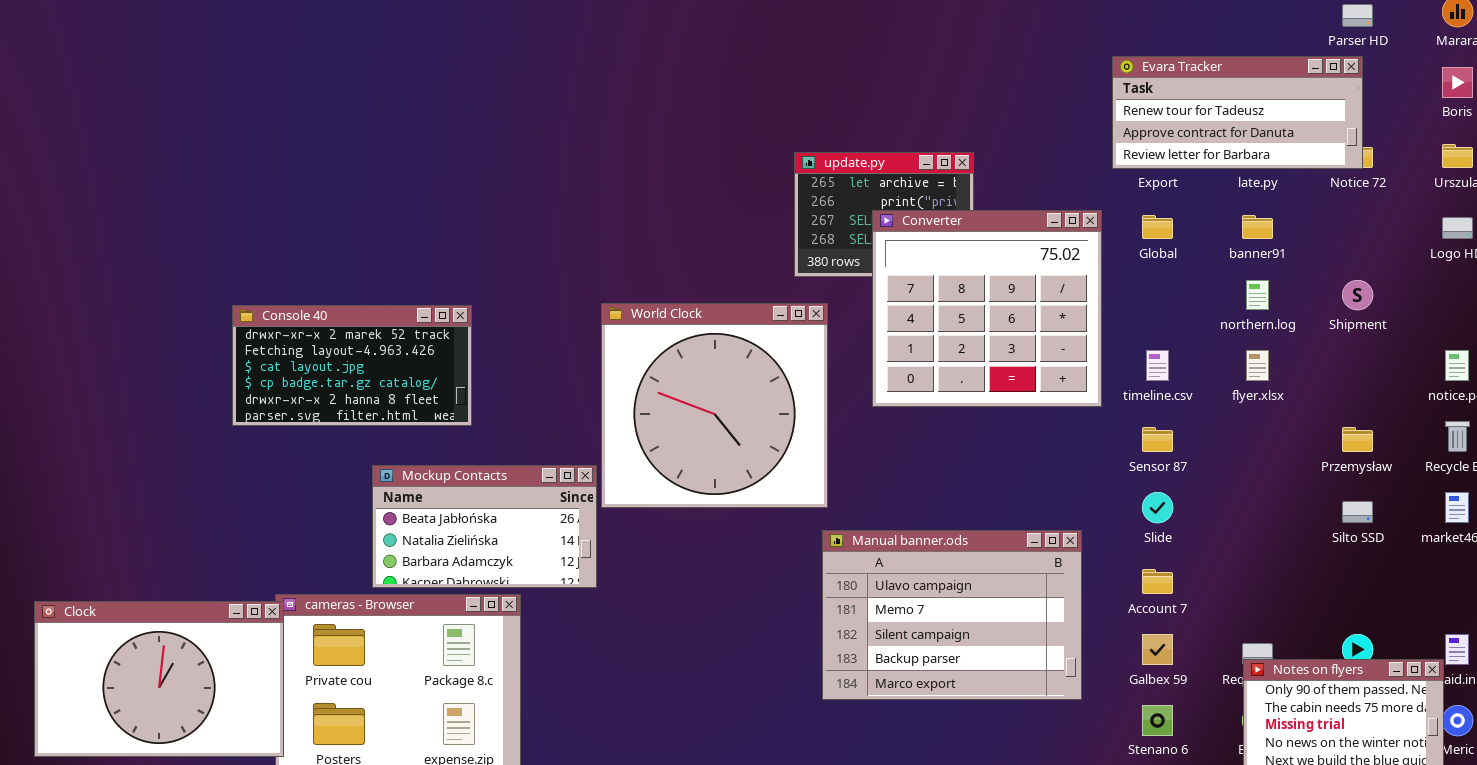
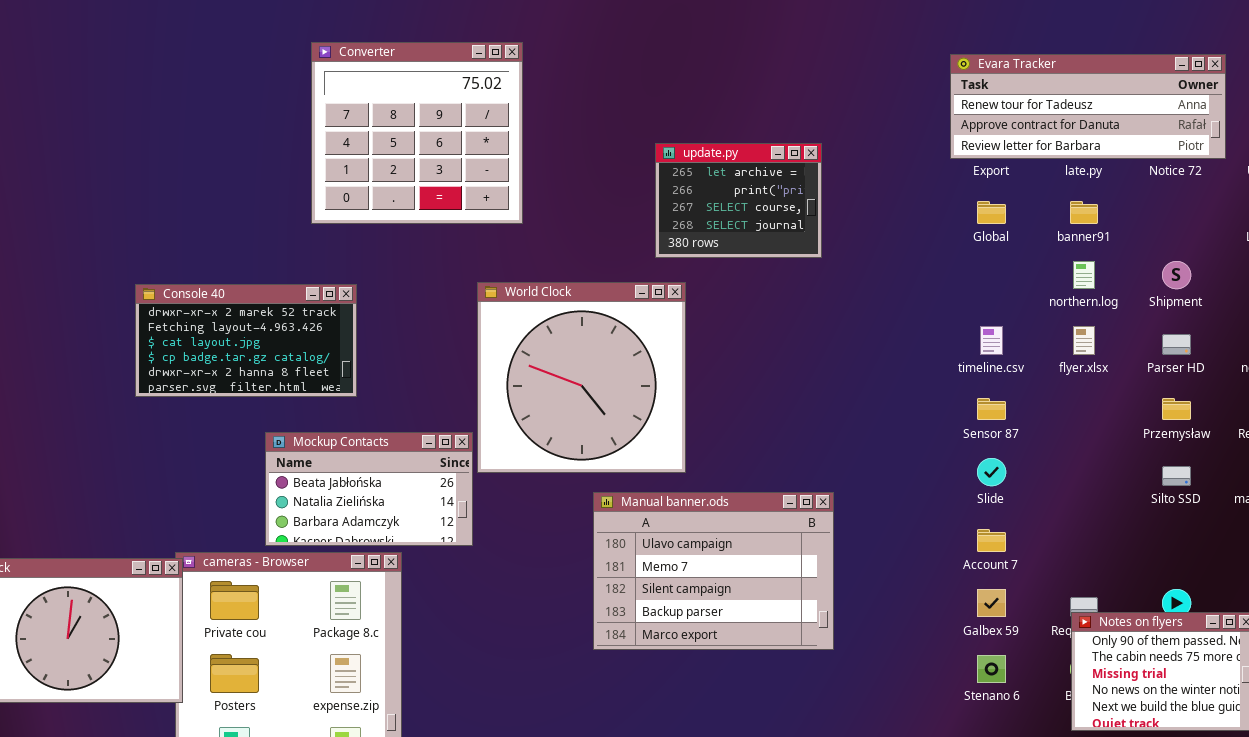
Parser HD: [1342,4,1373,27] -> [1162,334,1191,355], moved
Evara Tracker: [1112,56,1363,169] -> [950,54,1226,159], resized
Converter: [872,210,1102,407] -> [311,42,523,224], moved
Manual banner.ods: [822,530,1082,700] -> [593,492,834,650], moved

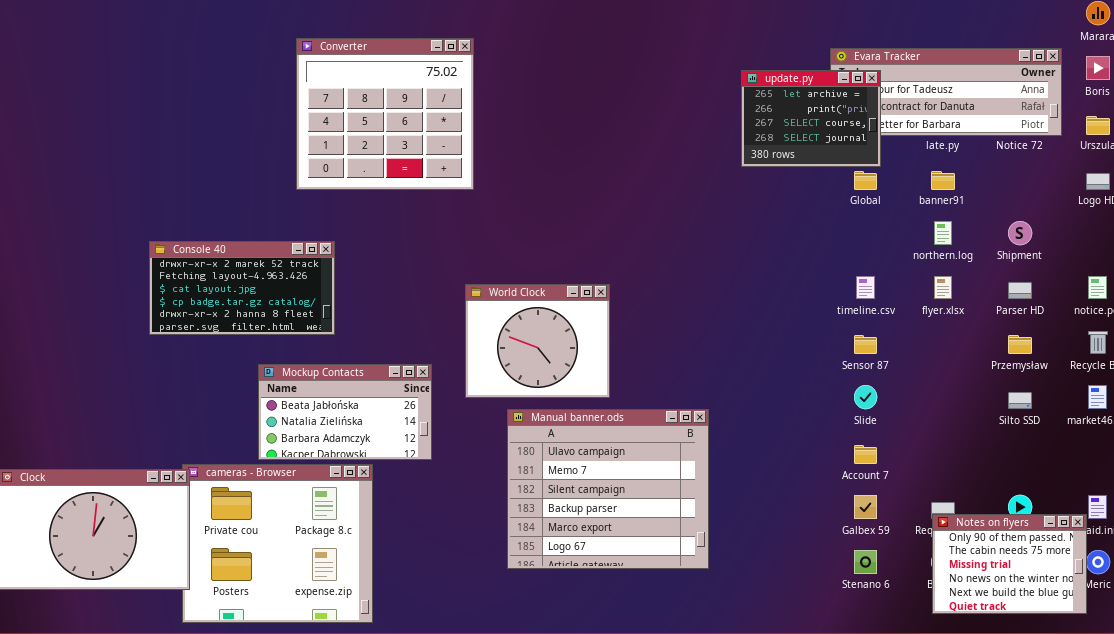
update.py: [655,143,822,258] -> [741,70,881,167], moved
World Clock: [477,282,686,473] -> [465,284,610,398], resized
Manual banner.ods: [593,492,834,650] -> [507,409,709,569], moved, resized

